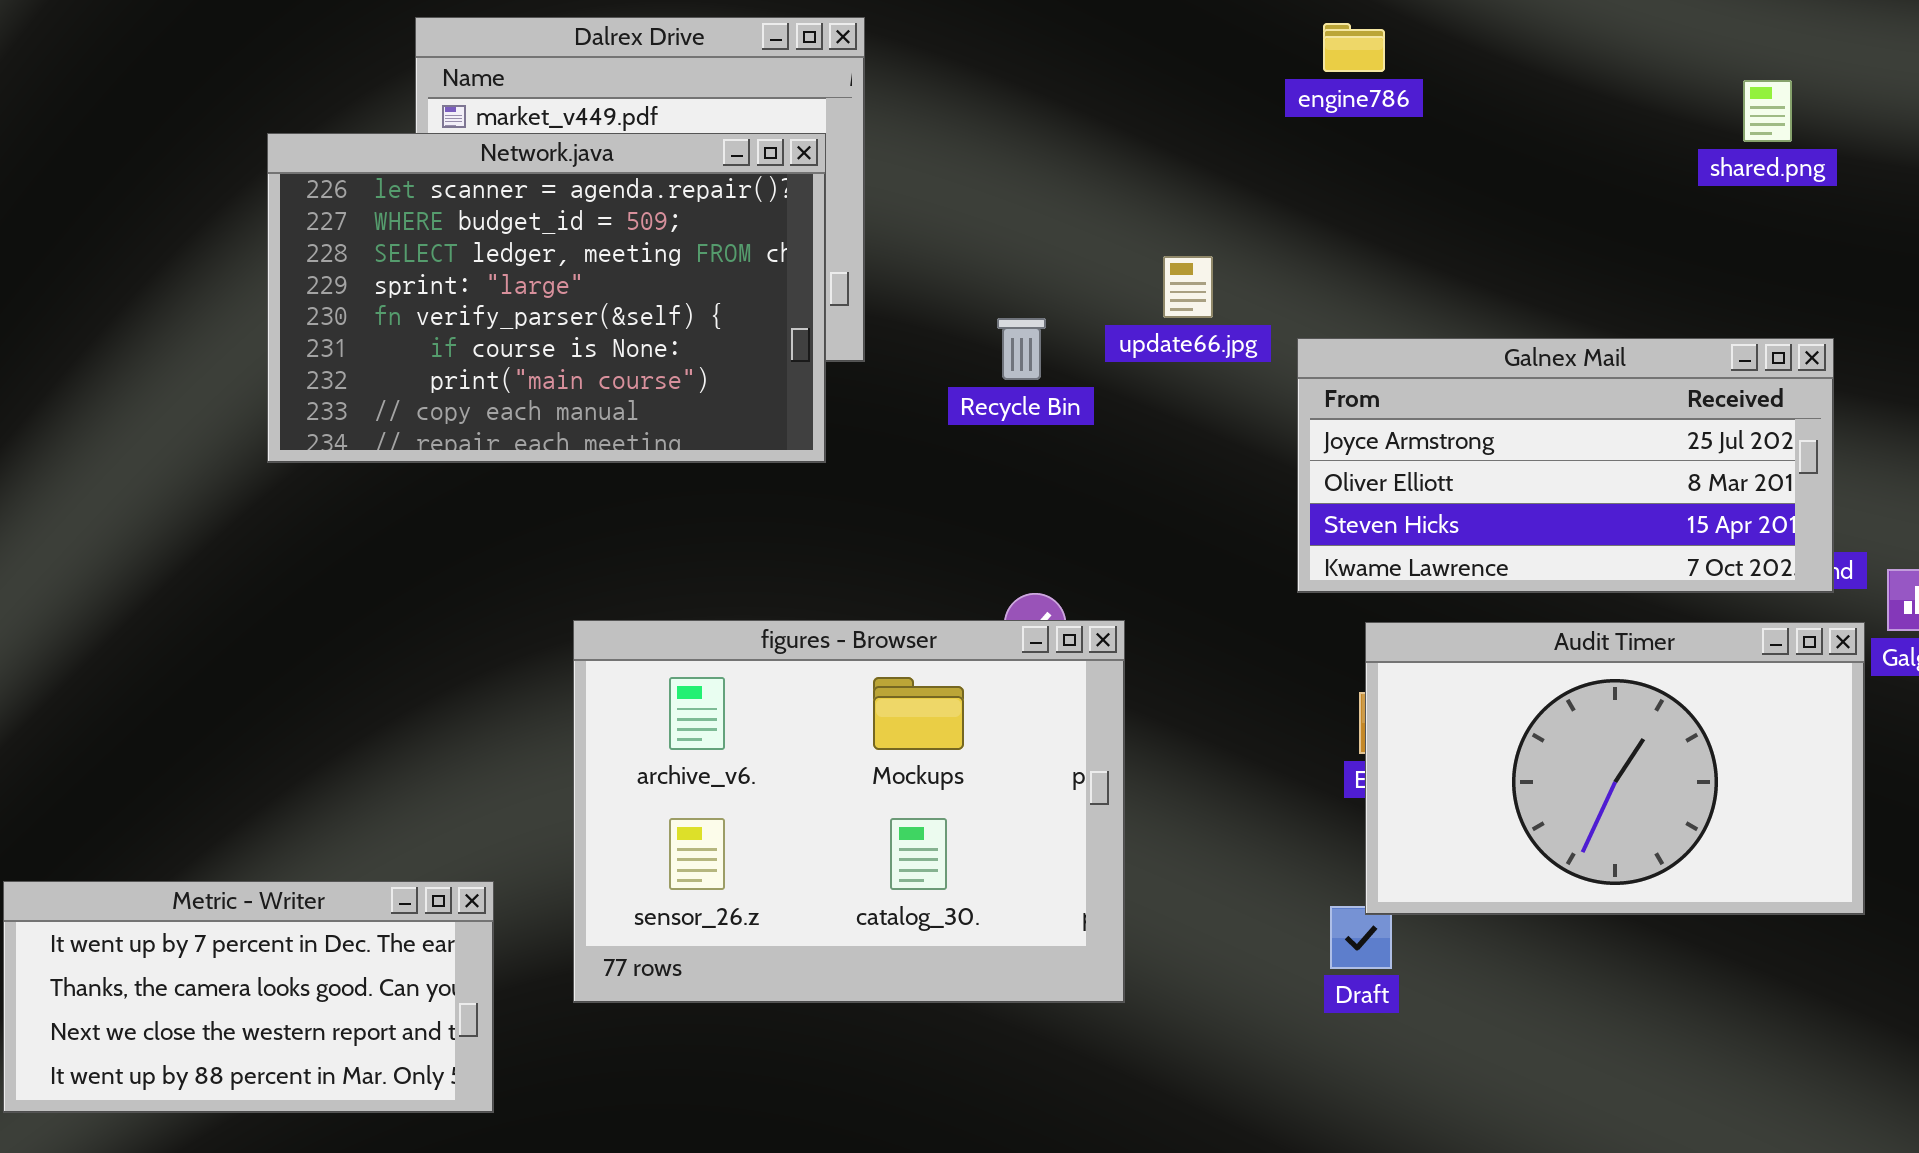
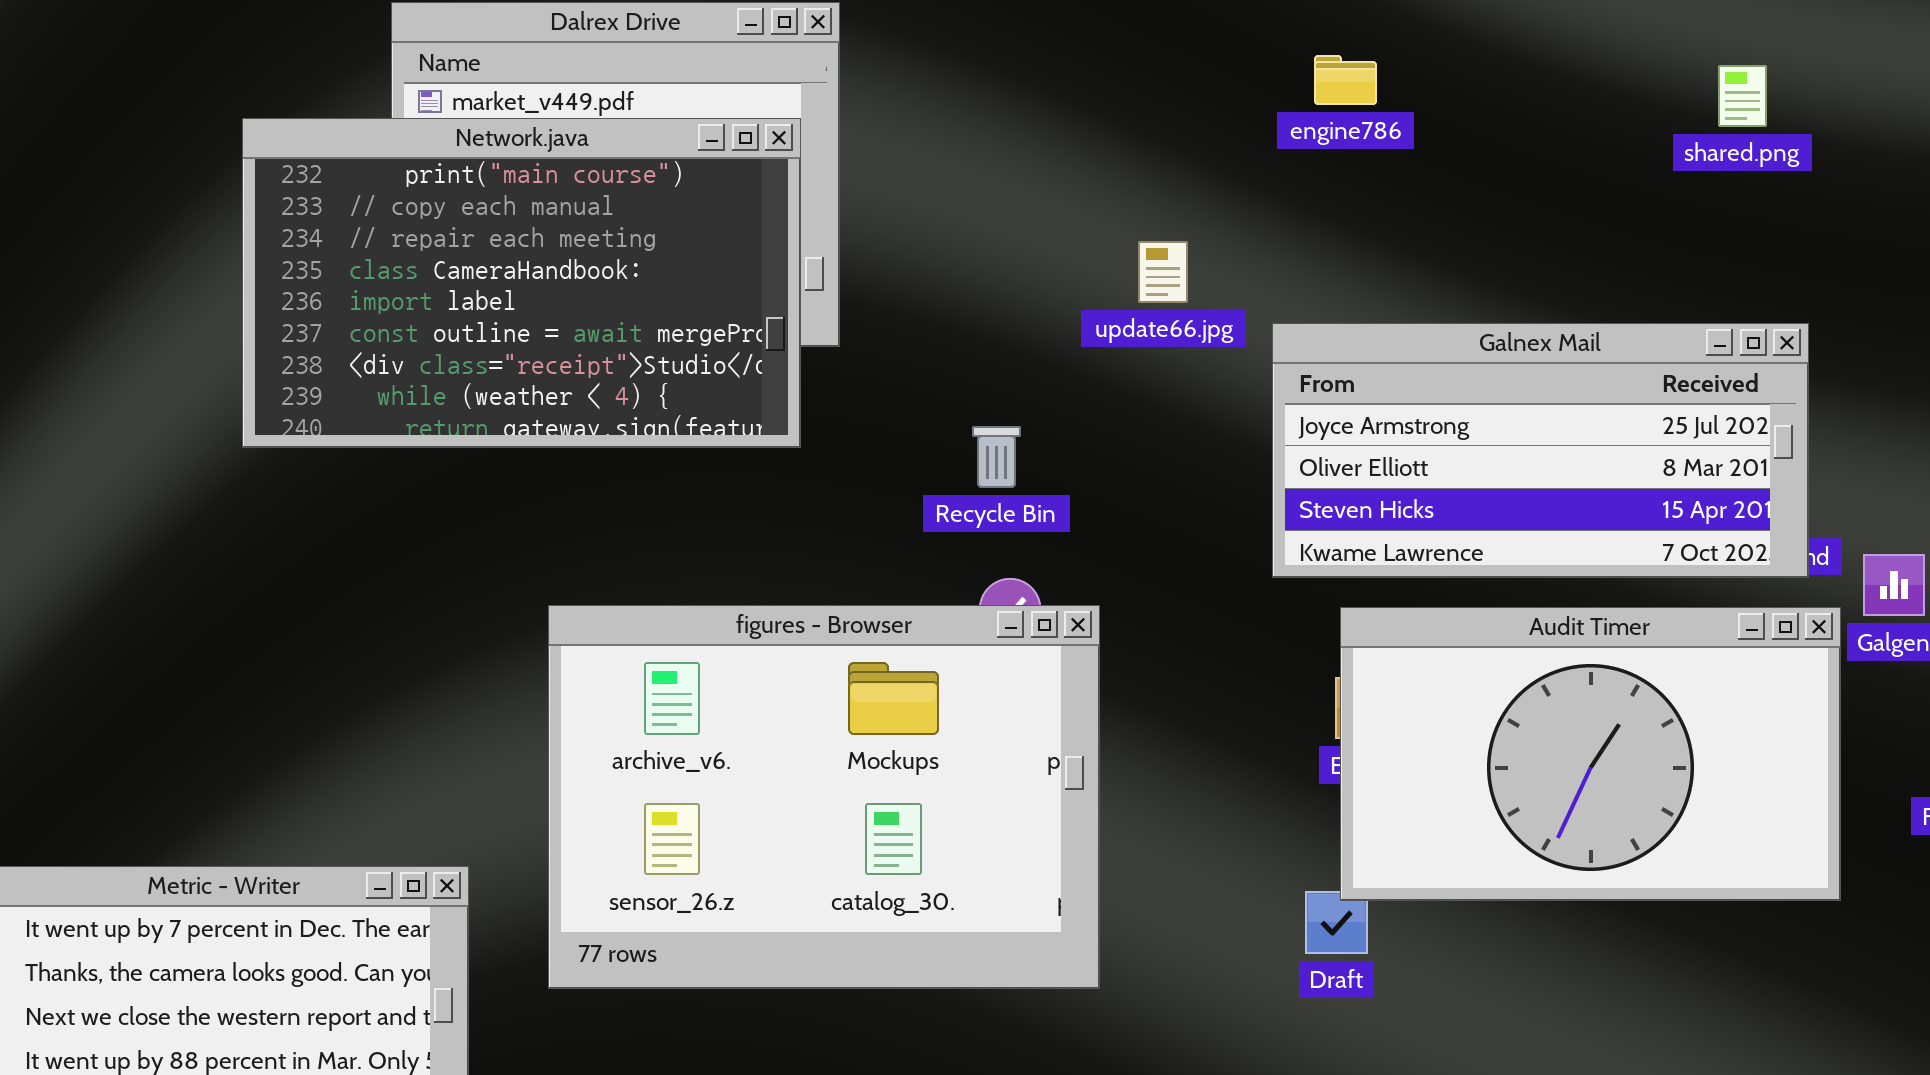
engine786: [1323,23,1385,72] -> [1314,55,1377,105], moved
Network.java: [267,133,826,463] -> [242,118,801,448], scrolled down 6 rows
Recycle Bin: [997,318,1046,380] -> [972,426,1021,488], moved

